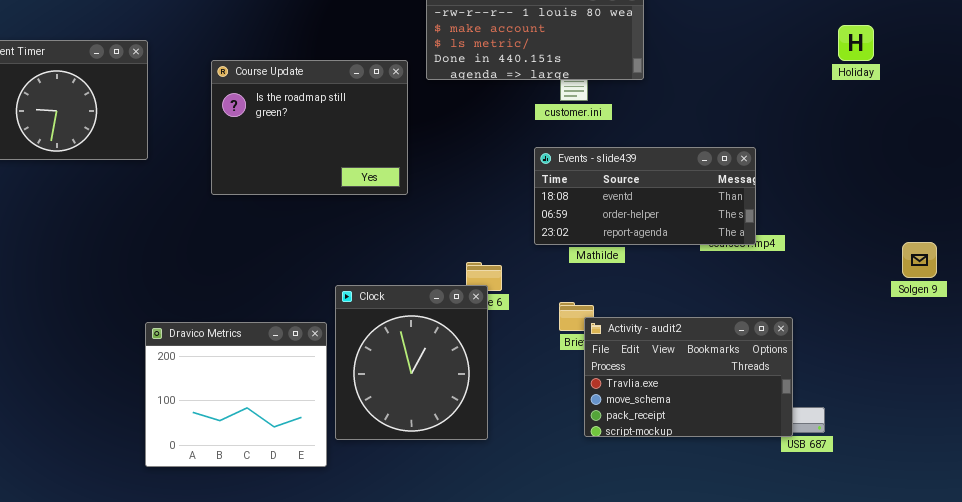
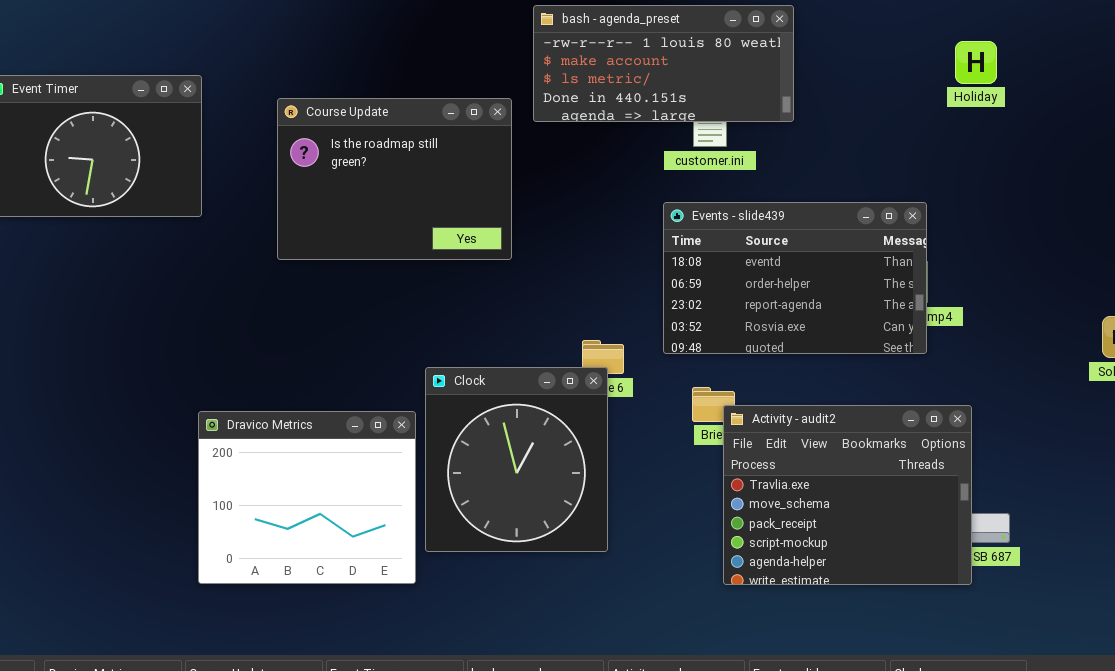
Holiday: [838,25,874,61] -> [955,41,997,84], moved
Events - slide439: [534,147,756,245] -> [663,202,927,354], resized
Activity - audit2: [584,317,793,437] -> [723,405,972,585], resized

